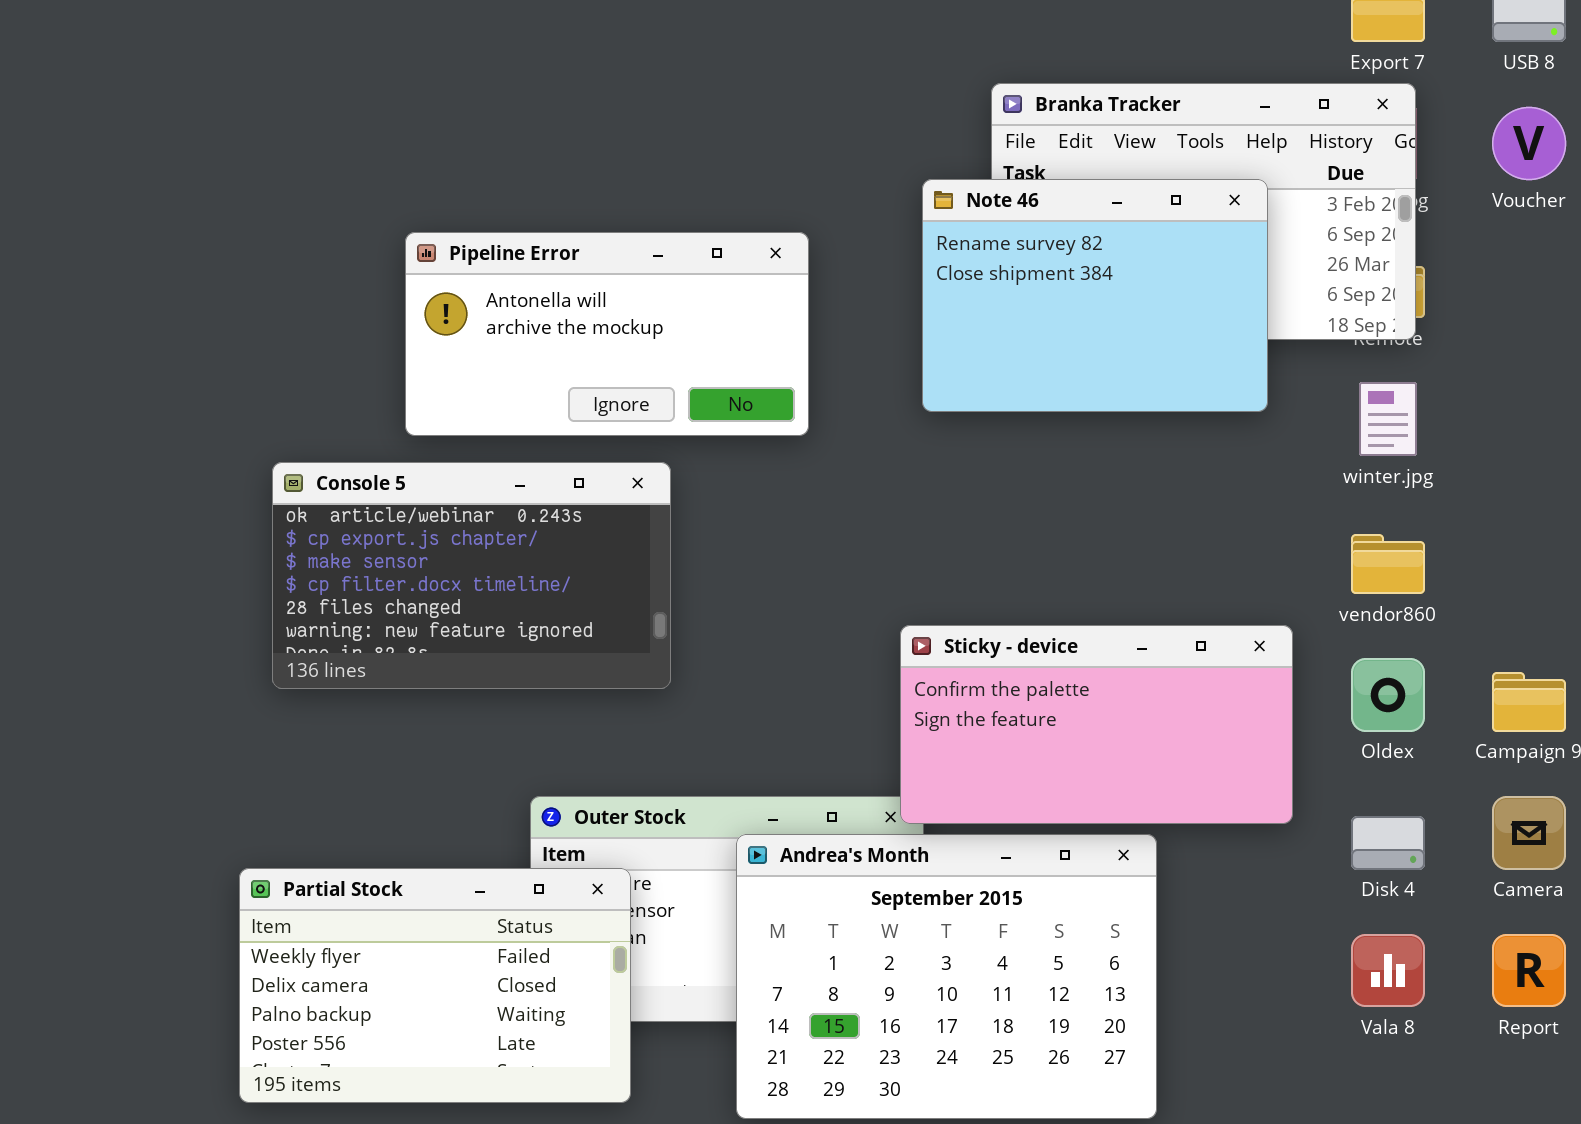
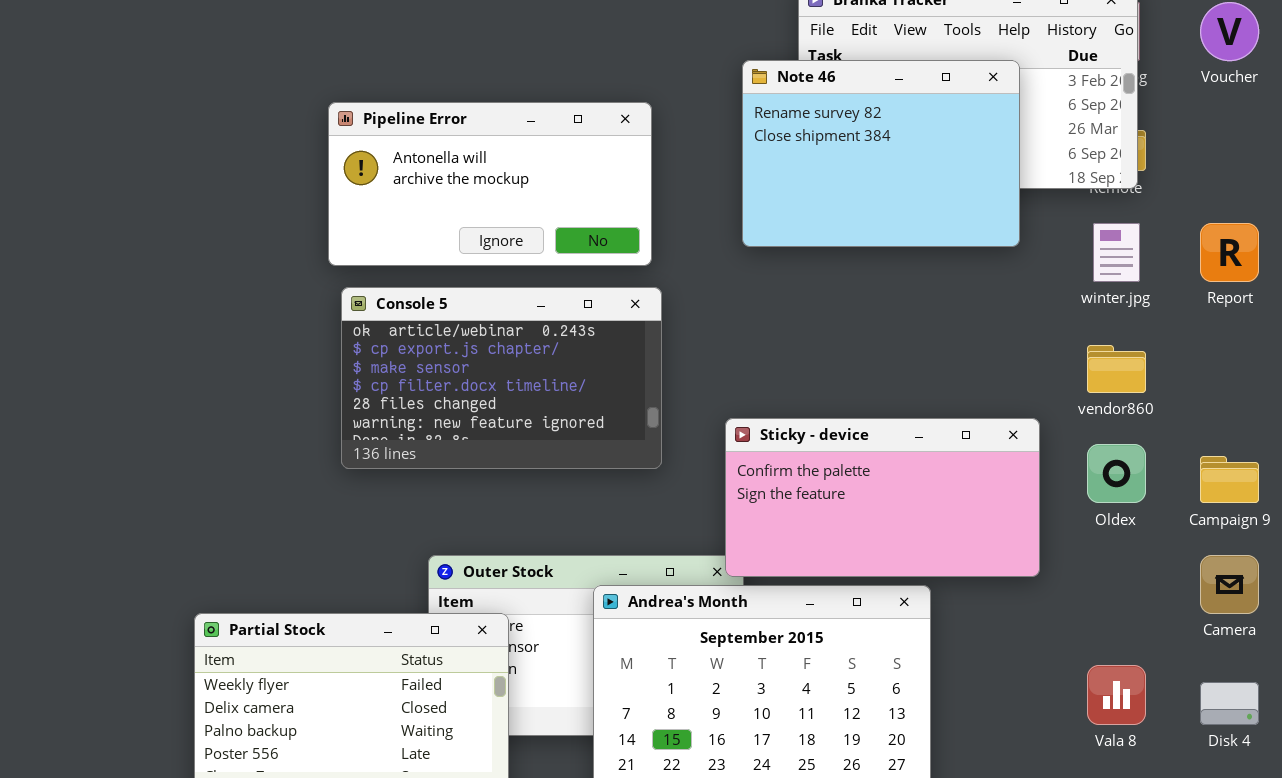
Console 5: [272,462,671,689] -> [341,287,662,469], moved
Disk 4: [1351,816,1425,870] -> [1200,682,1259,725], moved
Report: [1492,934,1566,1007] -> [1200,223,1259,282], moved

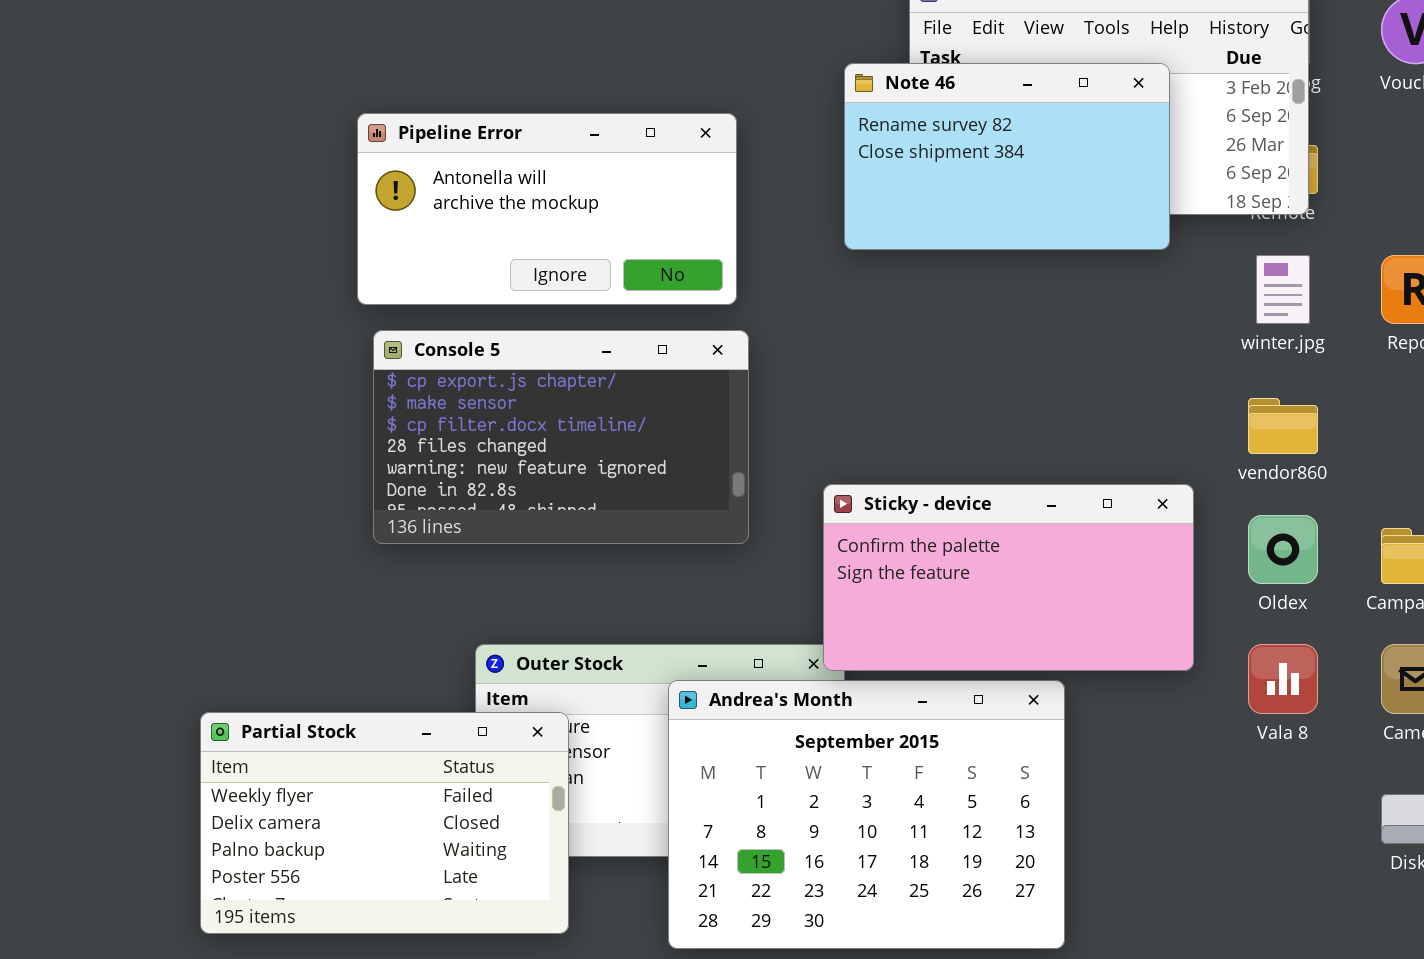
Note 46: [742,60,1020,247] -> [844,63,1170,250], resized
Console 5: [341,287,662,469] -> [373,330,749,544], scrolled down 1 row
Vala 8: [1087,665,1146,725] -> [1248,644,1318,714], moved

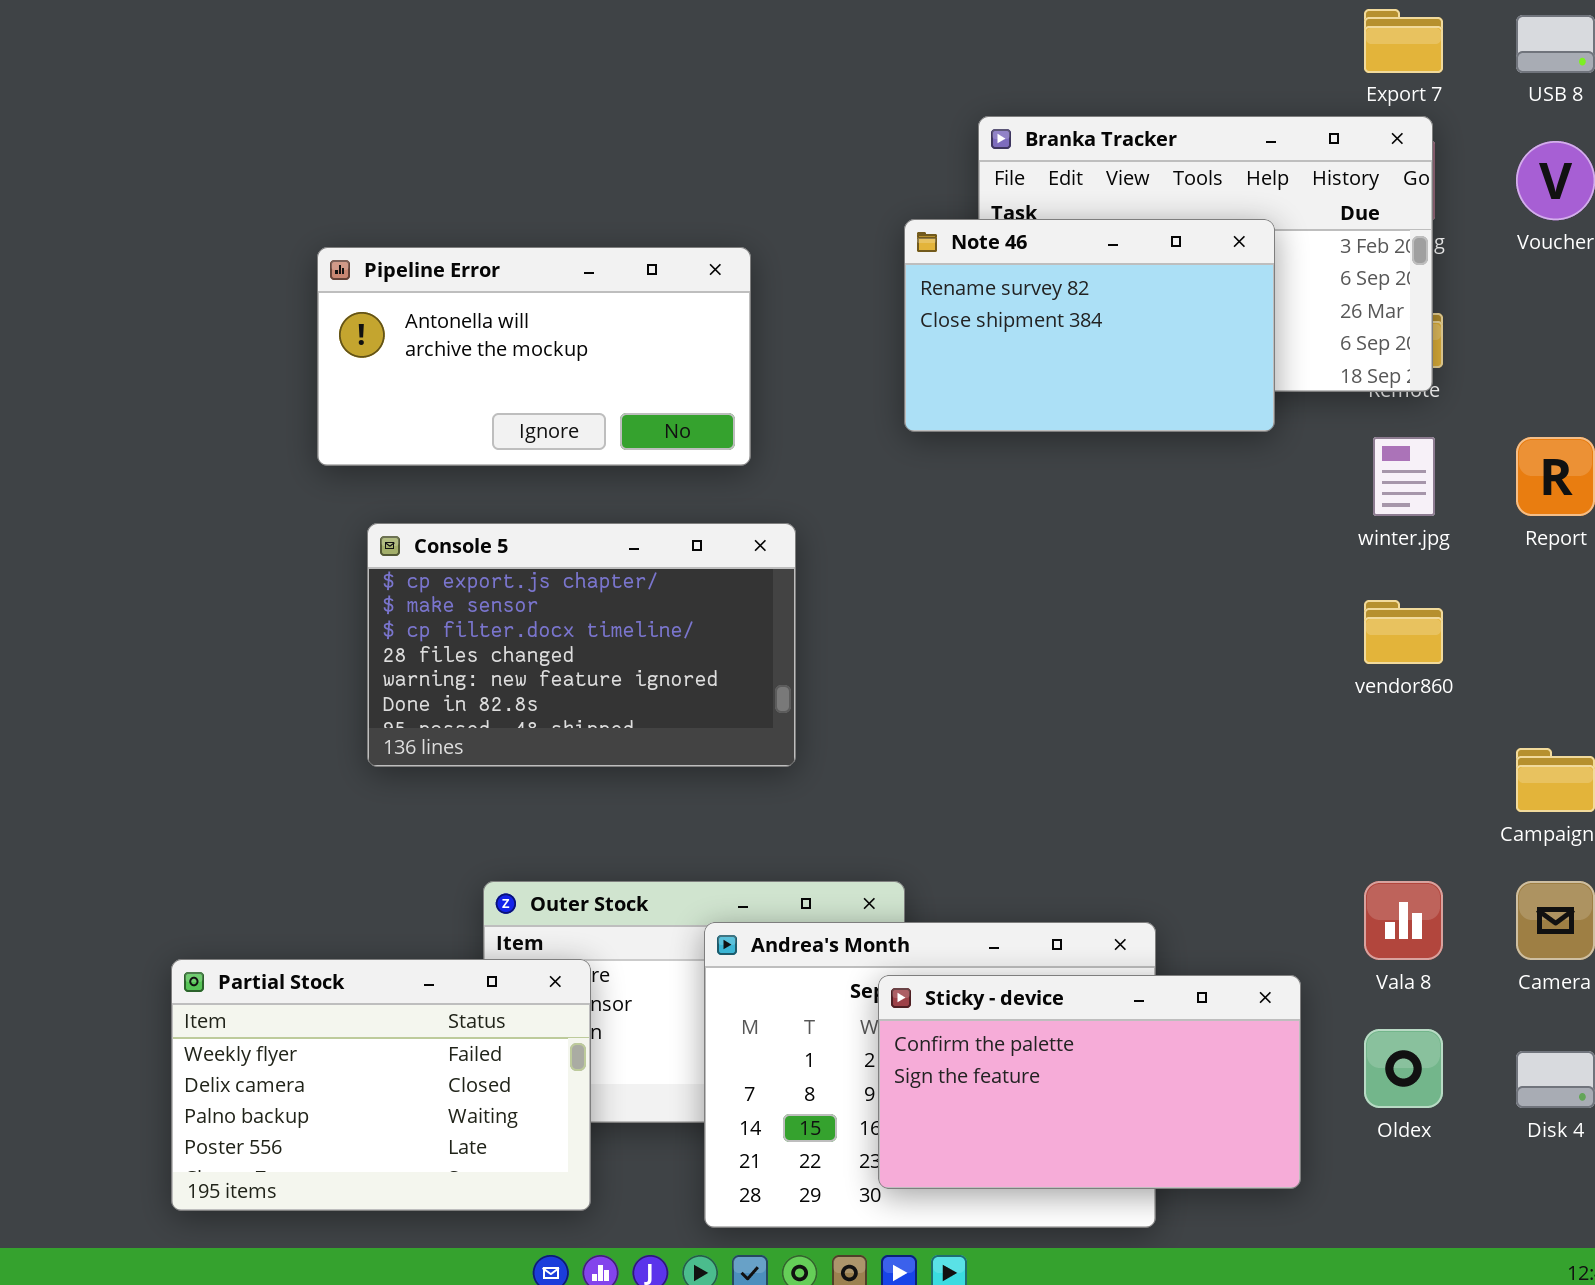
Pipeline Error: [357,113,737,305] -> [317,247,751,466], moved
Sticky - device: [823,484,1194,671] -> [878,975,1301,1189], moved
Oldex: [1248,515,1318,584] -> [1364,1029,1443,1108], moved

